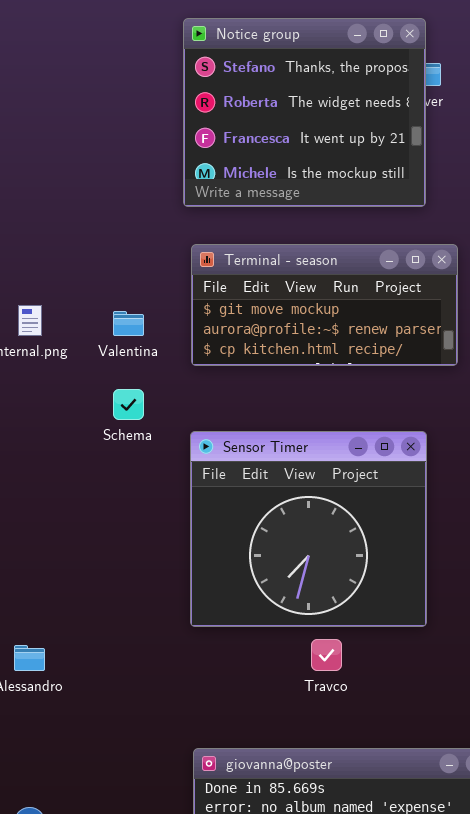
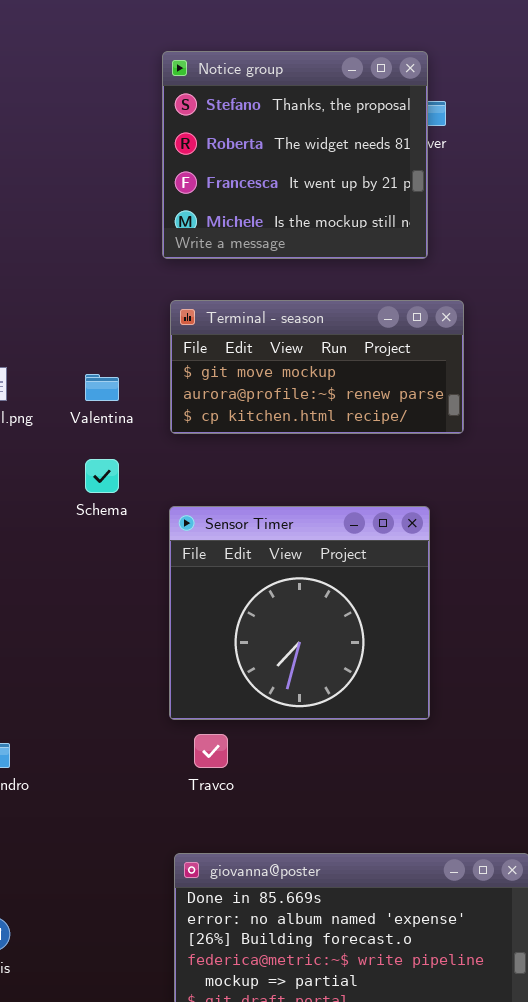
Travco: [311,639,342,671] -> [194,734,228,768], moved

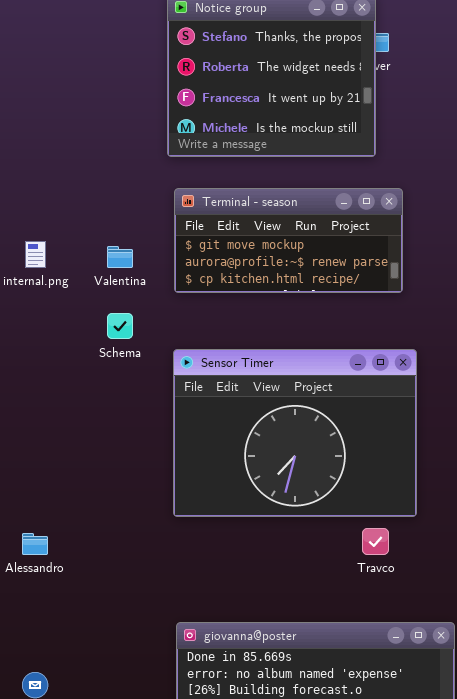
Sensor Timer: [169,506,430,720] -> [173,349,417,517], resized
Travco: [194,734,228,768] -> [362,528,389,555], moved

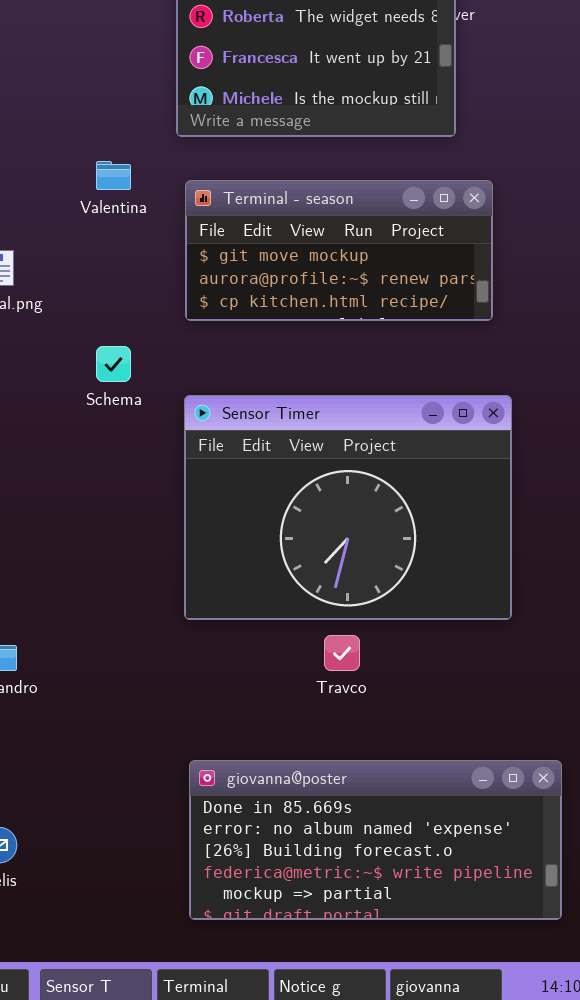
Valentina: [107,246,133,268] -> [96,161,131,190], moved
Travco: [362,528,389,555] -> [324,635,360,671], moved

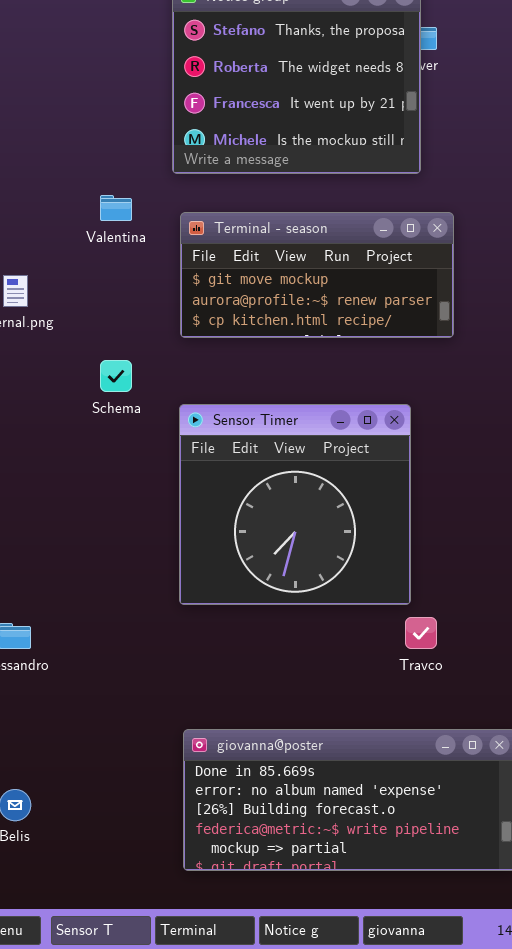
Sensor Timer: [184,395,512,620] -> [179,404,411,605], resized
Travco: [324,635,360,671] -> [405,617,437,649], moved

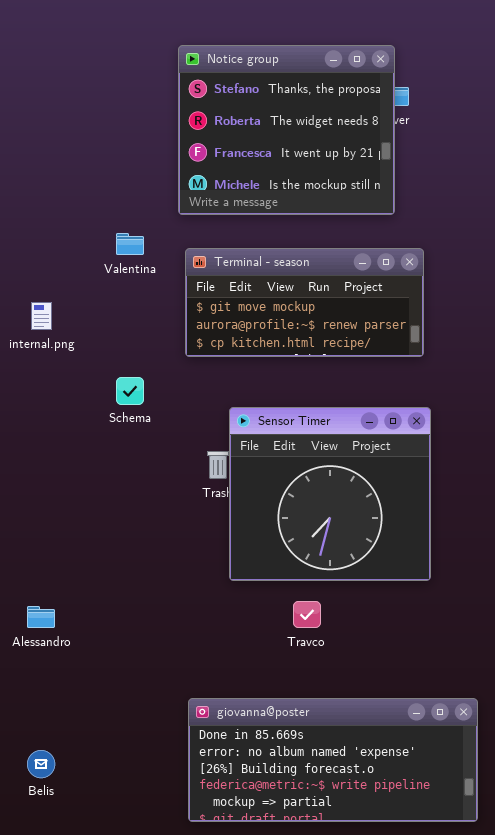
Sensor Timer: [179,404,411,605] -> [229,407,431,581], moved
Travco: [405,617,437,649] -> [293,601,321,628], moved

